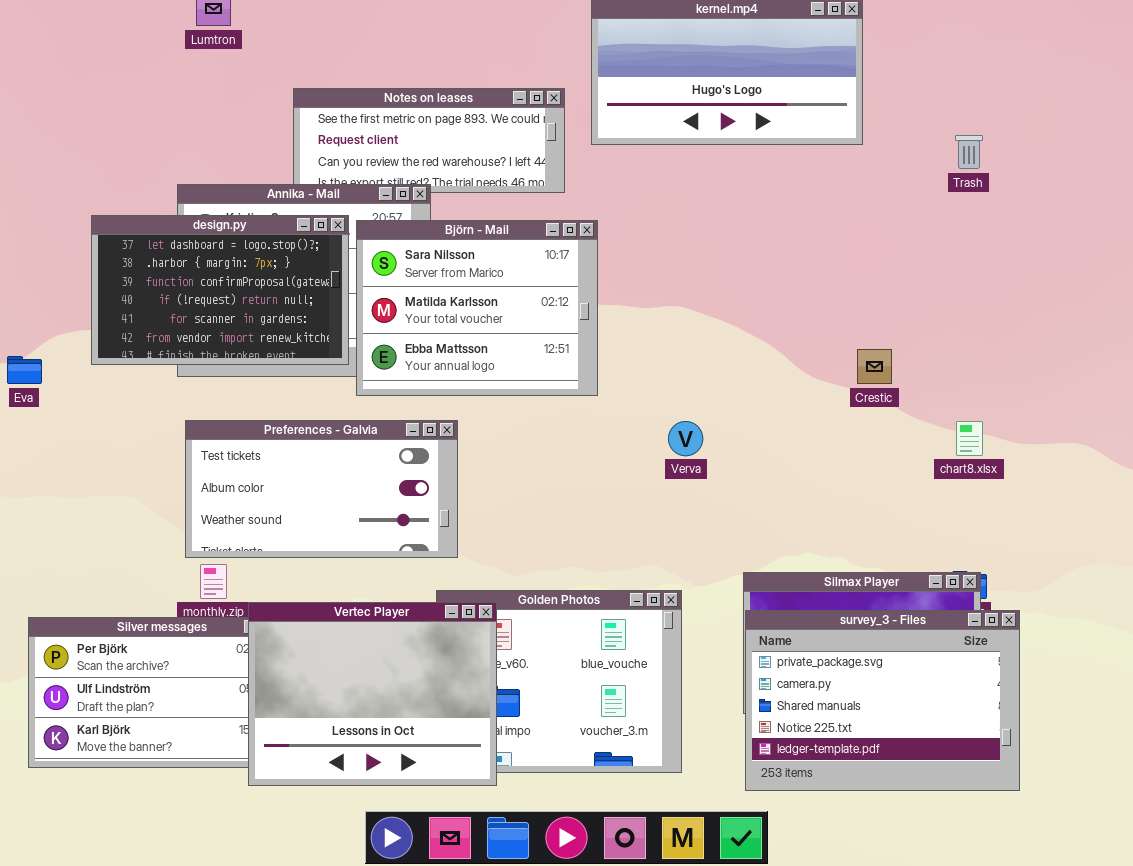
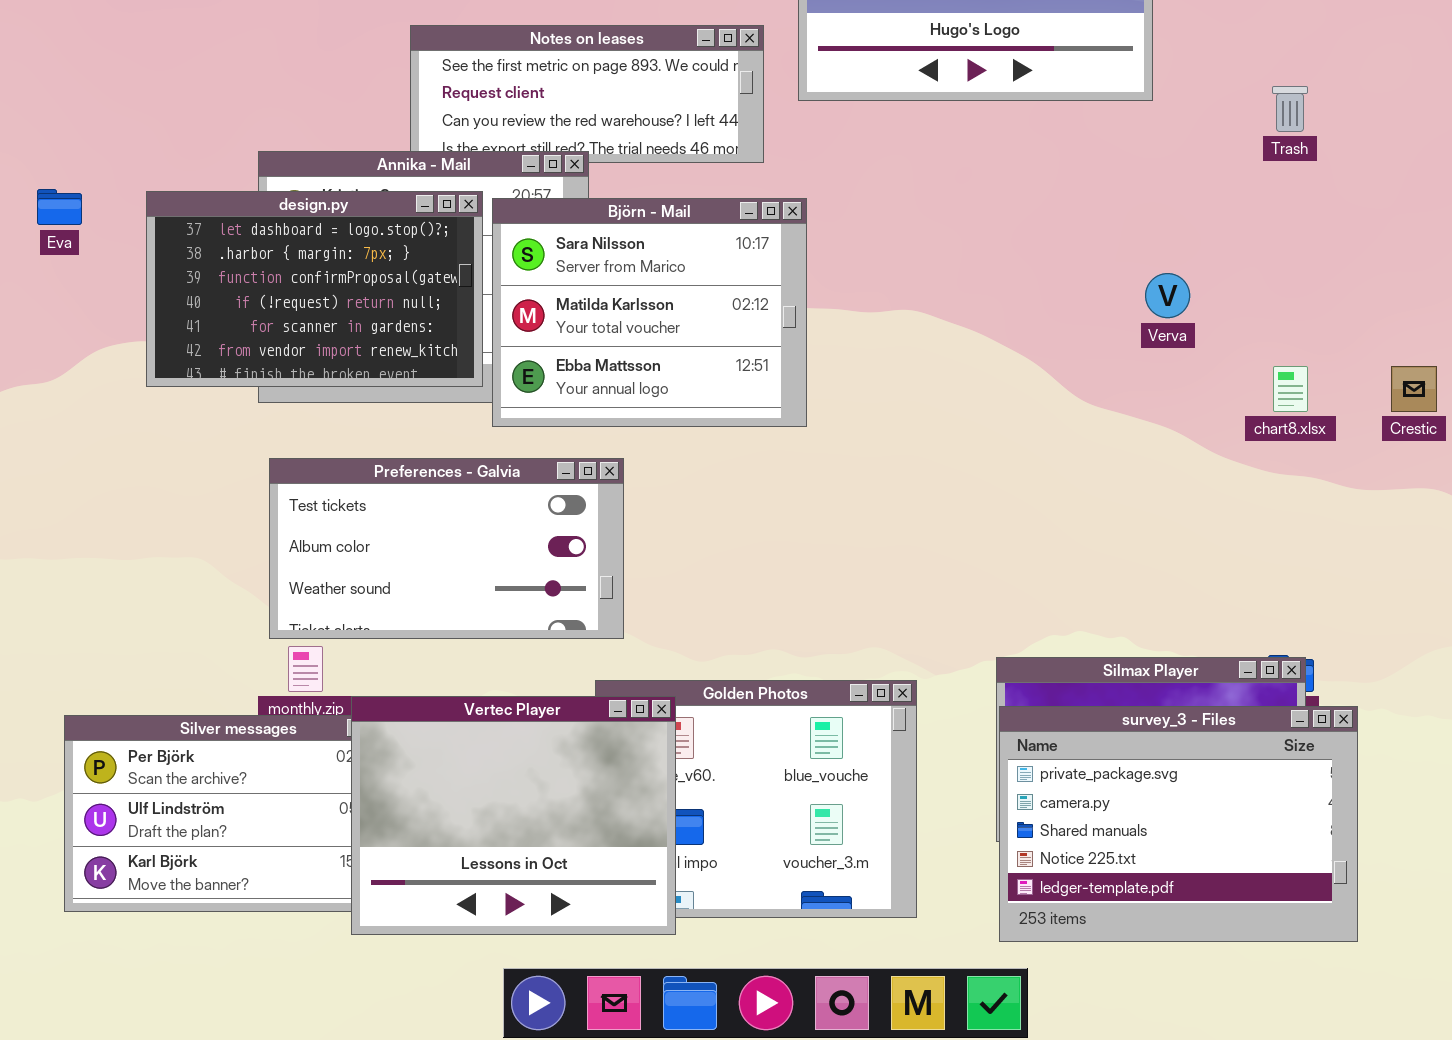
Crestic: [857,349,892,384] -> [1391,366,1437,412], moved
Eva: [7,356,42,384] -> [37,189,82,225], moved
Verva: [668,421,703,456] -> [1145,273,1190,318], moved
chart8.xlsx: [956,421,983,456] -> [1273,366,1308,412], moved

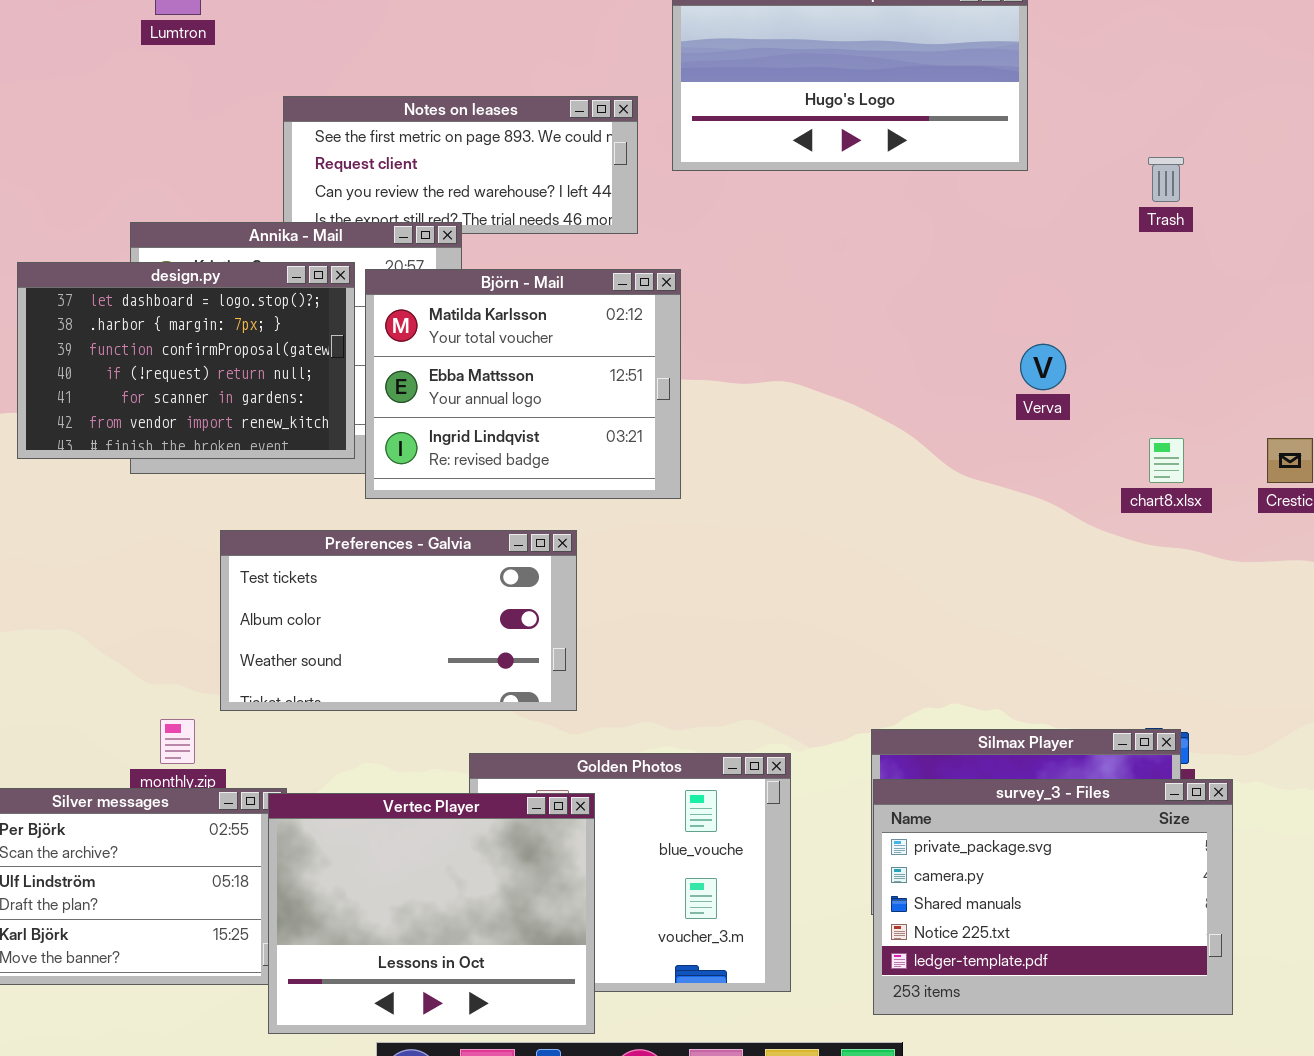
Björn - Mail: [492,198,807,427] -> [365,269,681,499], scrolled down 1 row
Preferences - Galvia: [269,458,624,639] -> [220,530,577,711], moved
Vertec Player: [351,696,676,935] -> [268,793,595,1034], moved

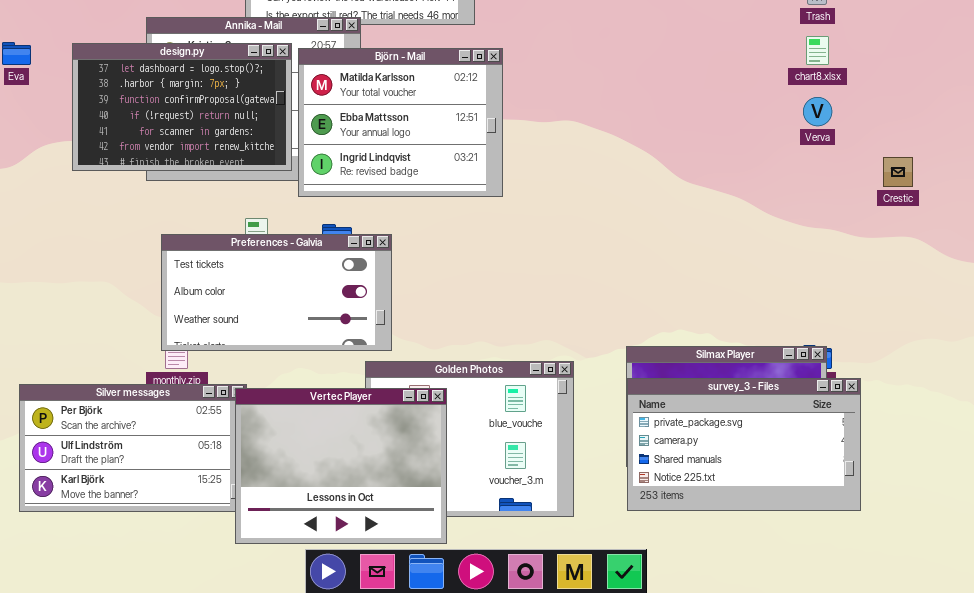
Verva: [1020,344,1066,390] -> [803,97,832,126], moved
chart8.xlsx: [1149,438,1184,483] -> [806,36,829,65], moved
Preferences - Galvia: [220,530,577,711] -> [161,234,392,351], moved
survey_3 - Files: [873,779,1233,1015] -> [627,378,861,511], resized

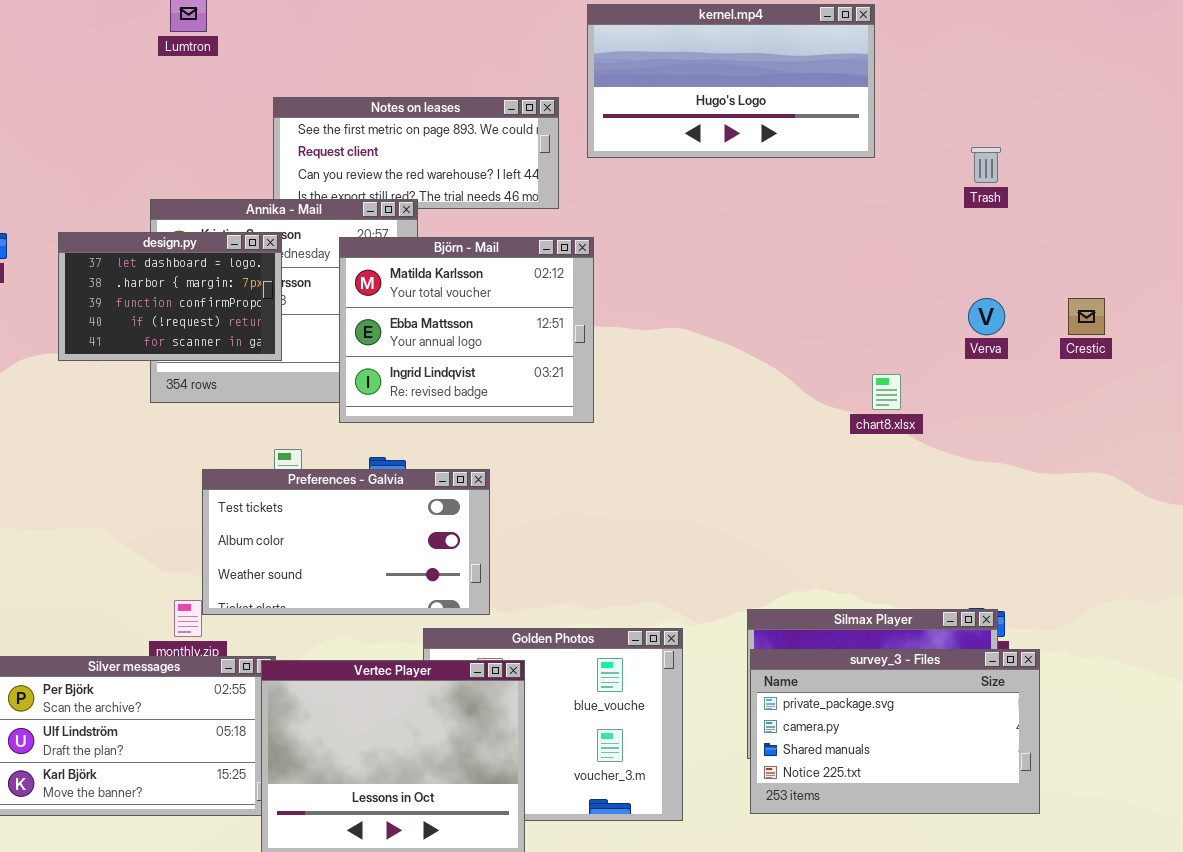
chart8.xlsx: [806,36,829,65] -> [872,374,901,410], moved
design.py: [72,43,292,171] -> [58,232,282,361], resized
Crestic: [883,157,913,187] -> [1068,298,1105,335], moved
Preferences - Galvia: [161,234,392,351] -> [202,469,490,615], moved

